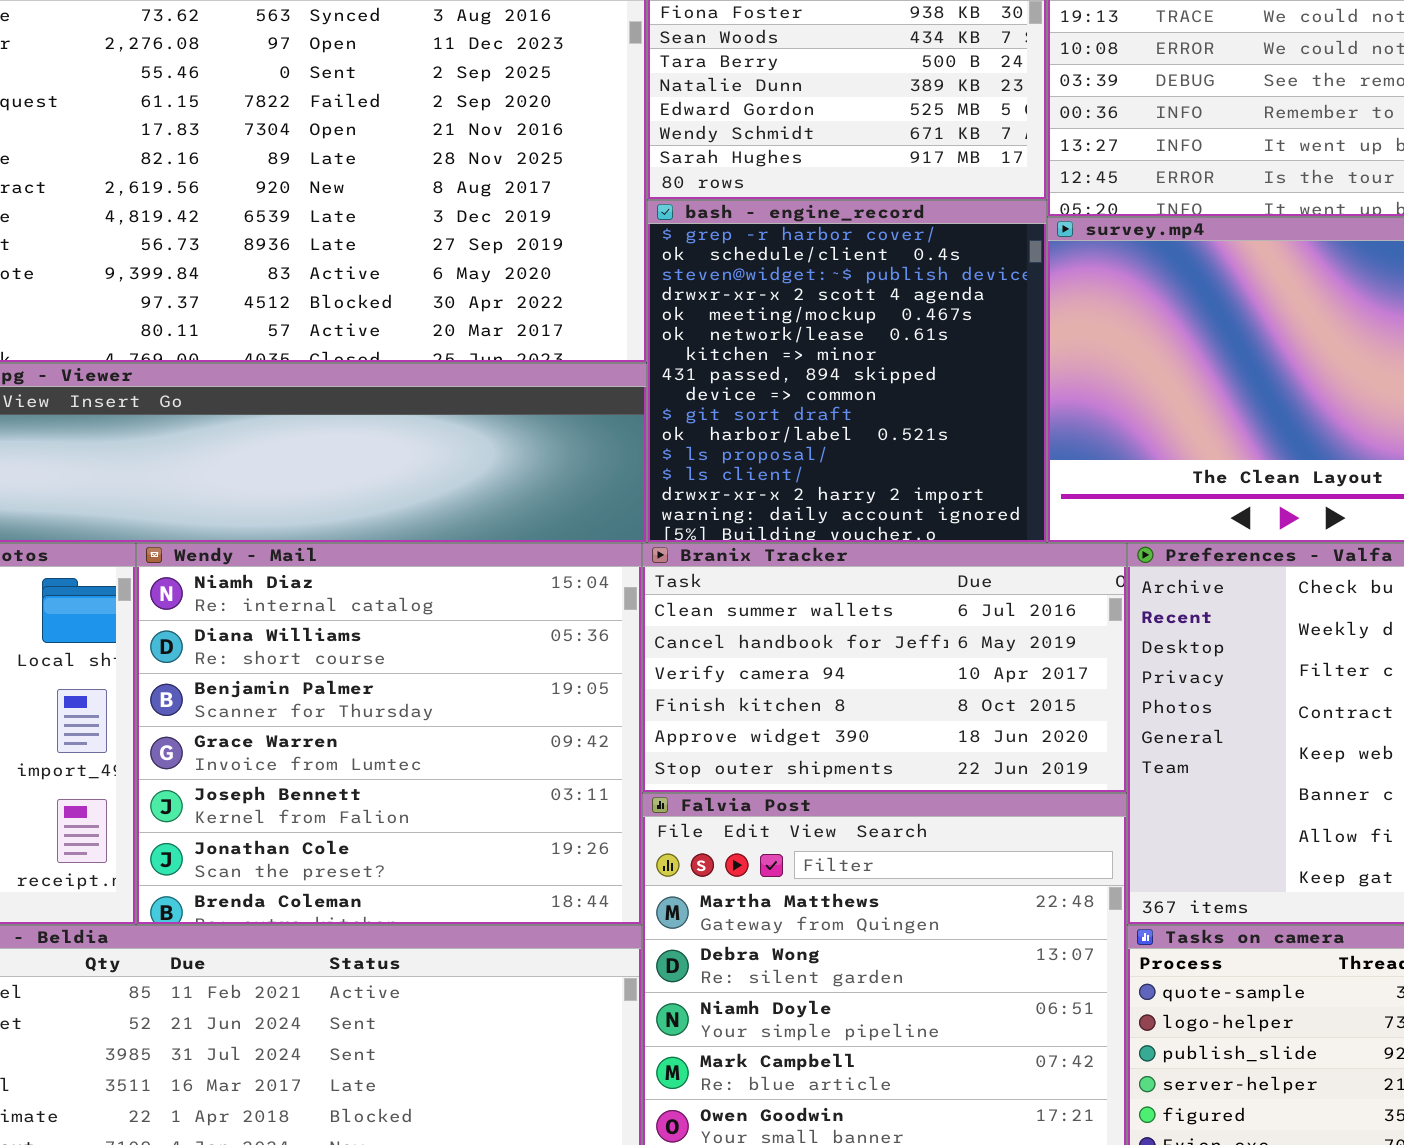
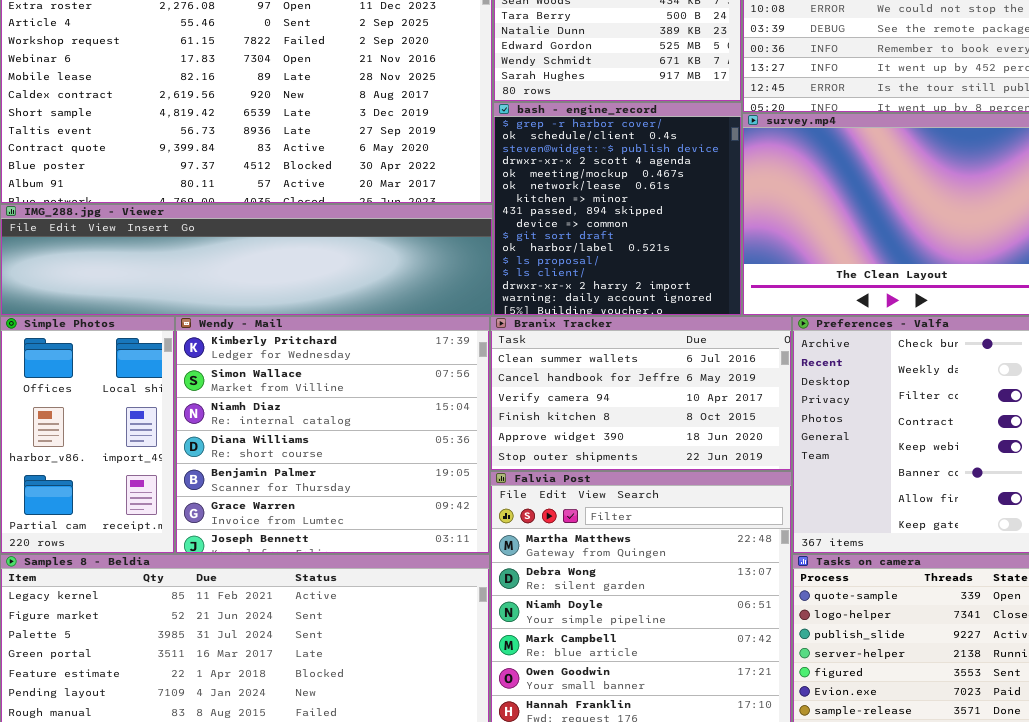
Wendy - Mail: [136,543,642,925] -> [175,316,490,554], scrolled up 2 rows

